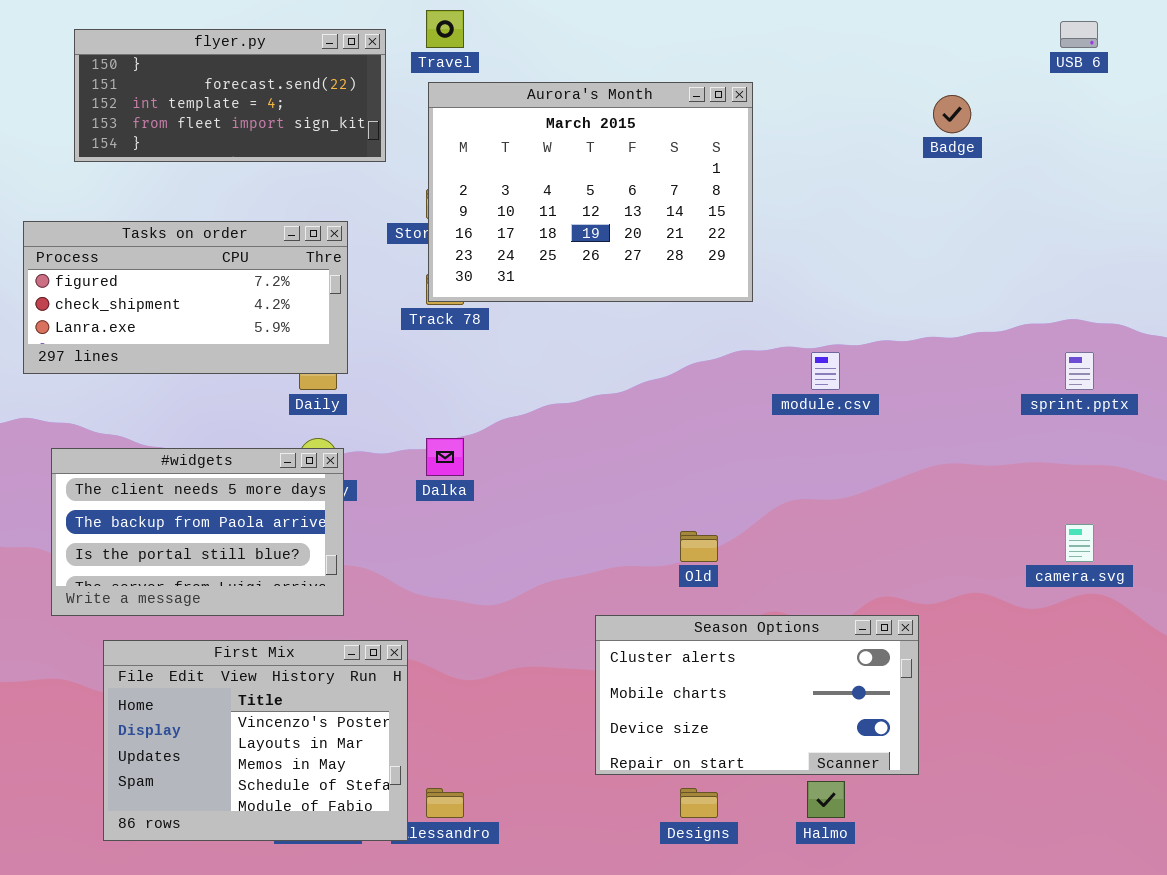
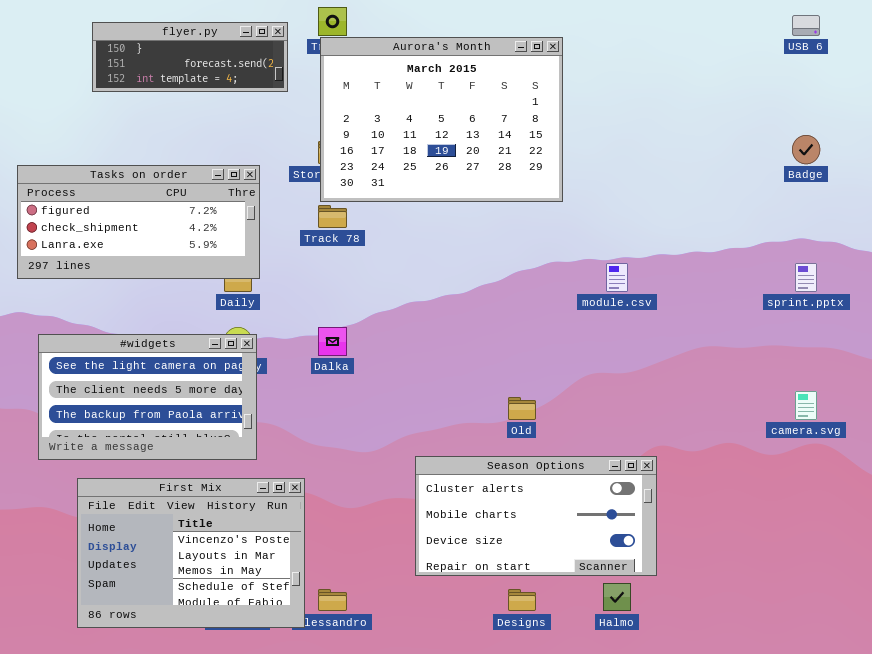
flyer.py: [74,29,386,162] -> [92,22,288,92], resized
Aurora's Month: [428,82,753,302] -> [320,37,563,202], moved
Badge: [933,95,971,133] -> [792,135,820,164], moved
#widgets: [51,448,344,616] -> [38,334,257,460], scrolled up 1 row
Season Options: [595,615,919,775] -> [415,456,657,576], moved

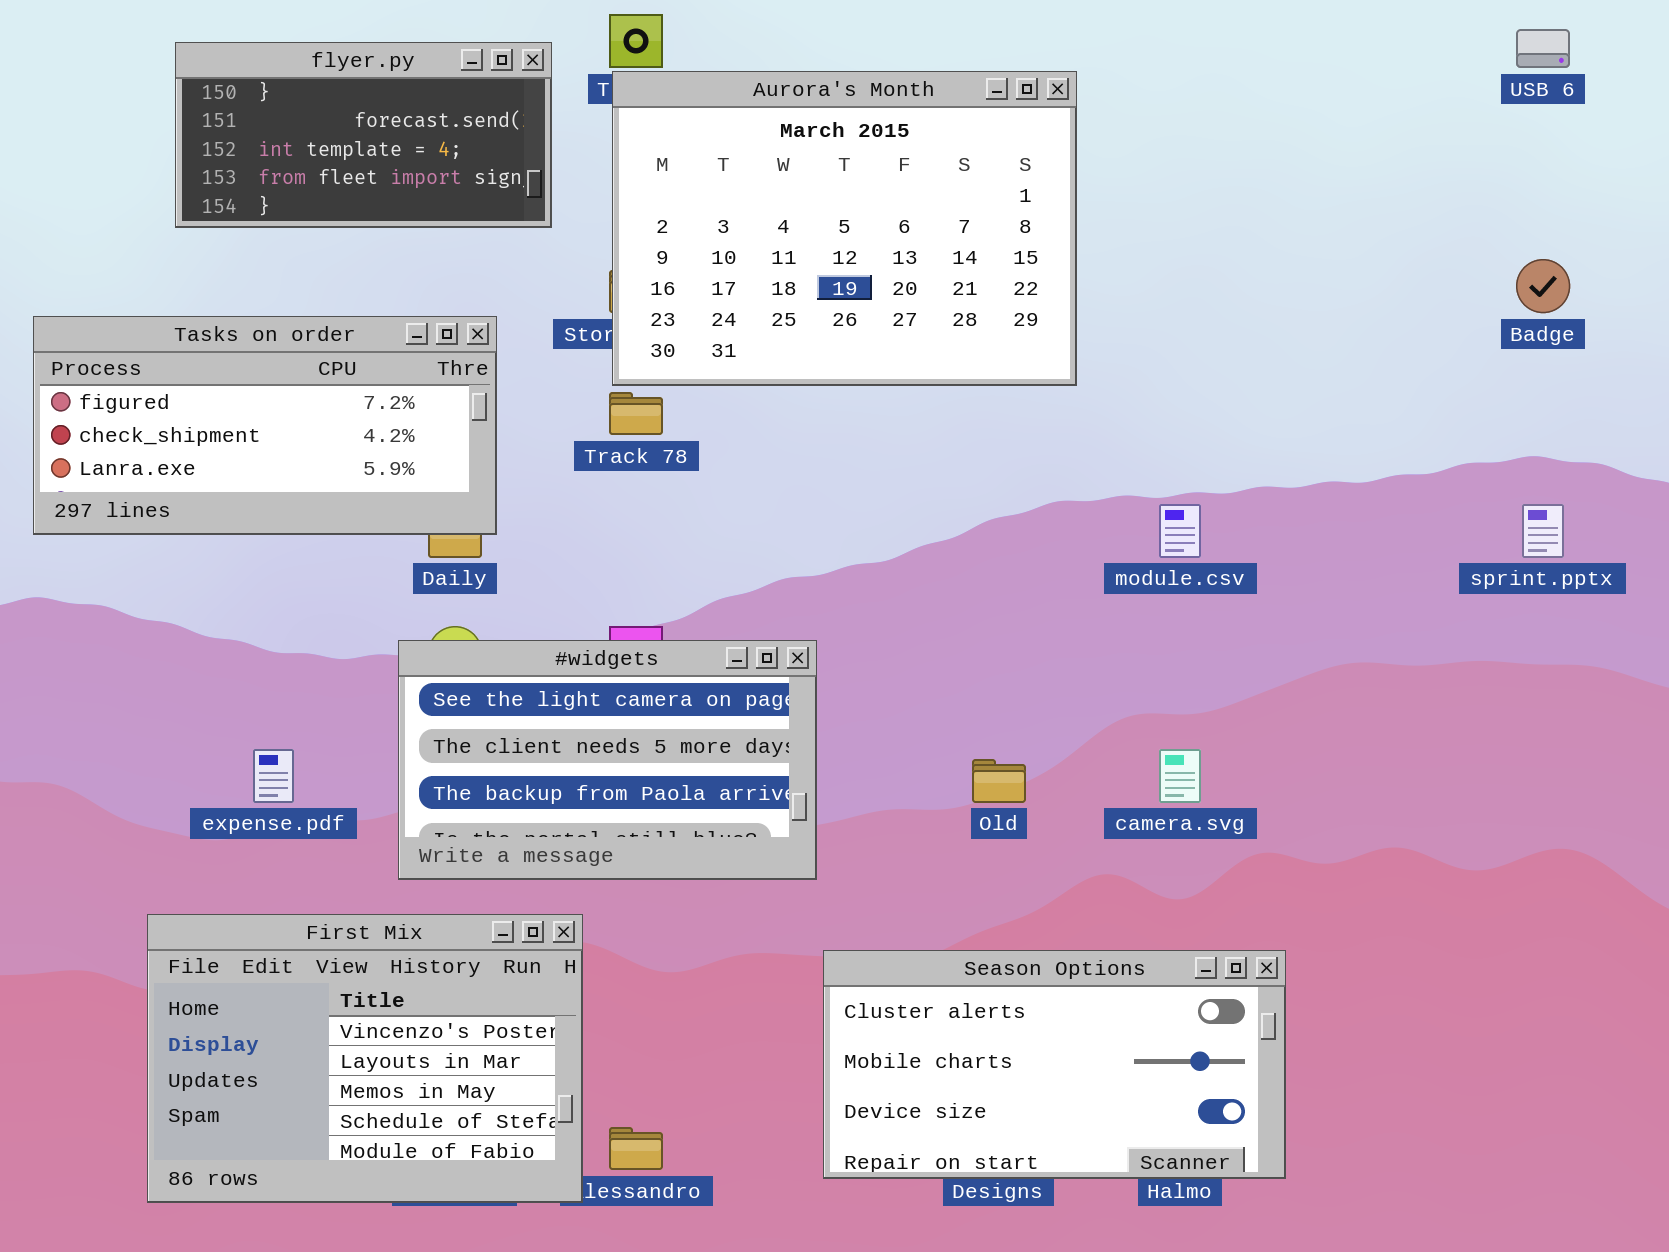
flyer.py: [92,22,288,92] -> [175,42,552,228], resized
#widgets: [38,334,257,460] -> [398,640,817,880], moved
camera.svg: [795,391,817,420] -> [1159,749,1201,803], moved
Season Options: [415,456,657,576] -> [823,950,1286,1179], moved

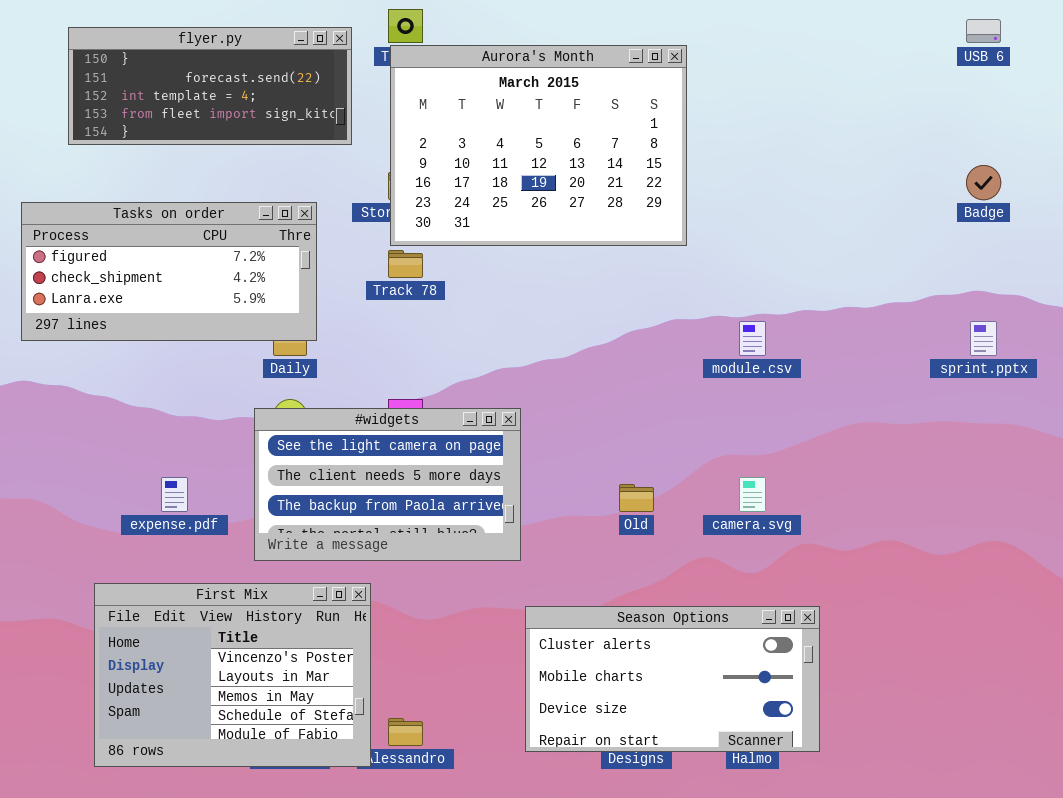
flyer.py: [175,42,552,228] -> [68,27,352,145], resized

